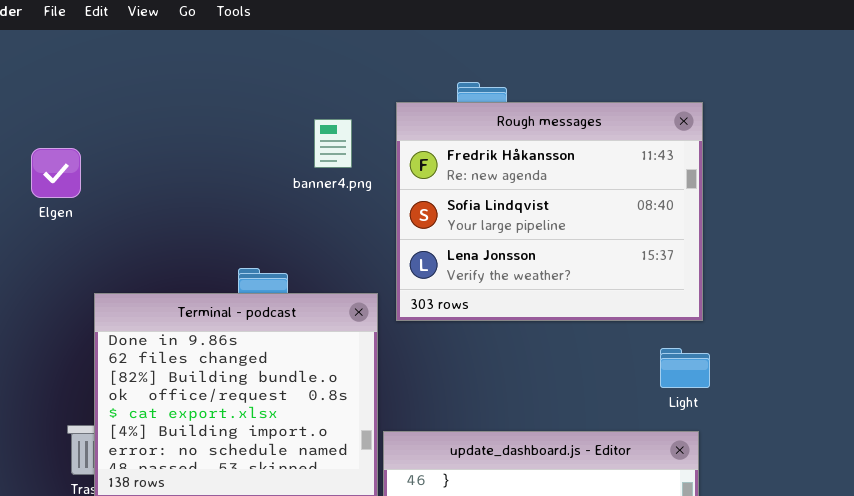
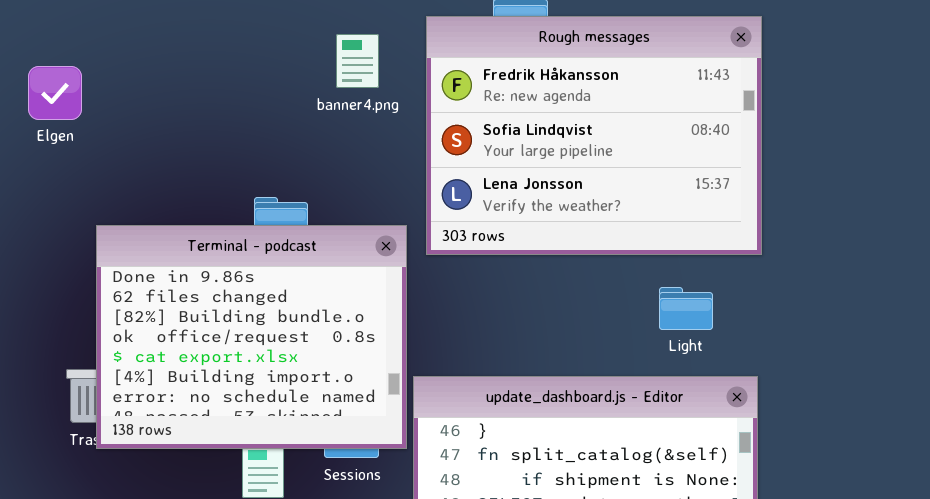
Light: [660,348,710,388] -> [659,287,713,330], moved

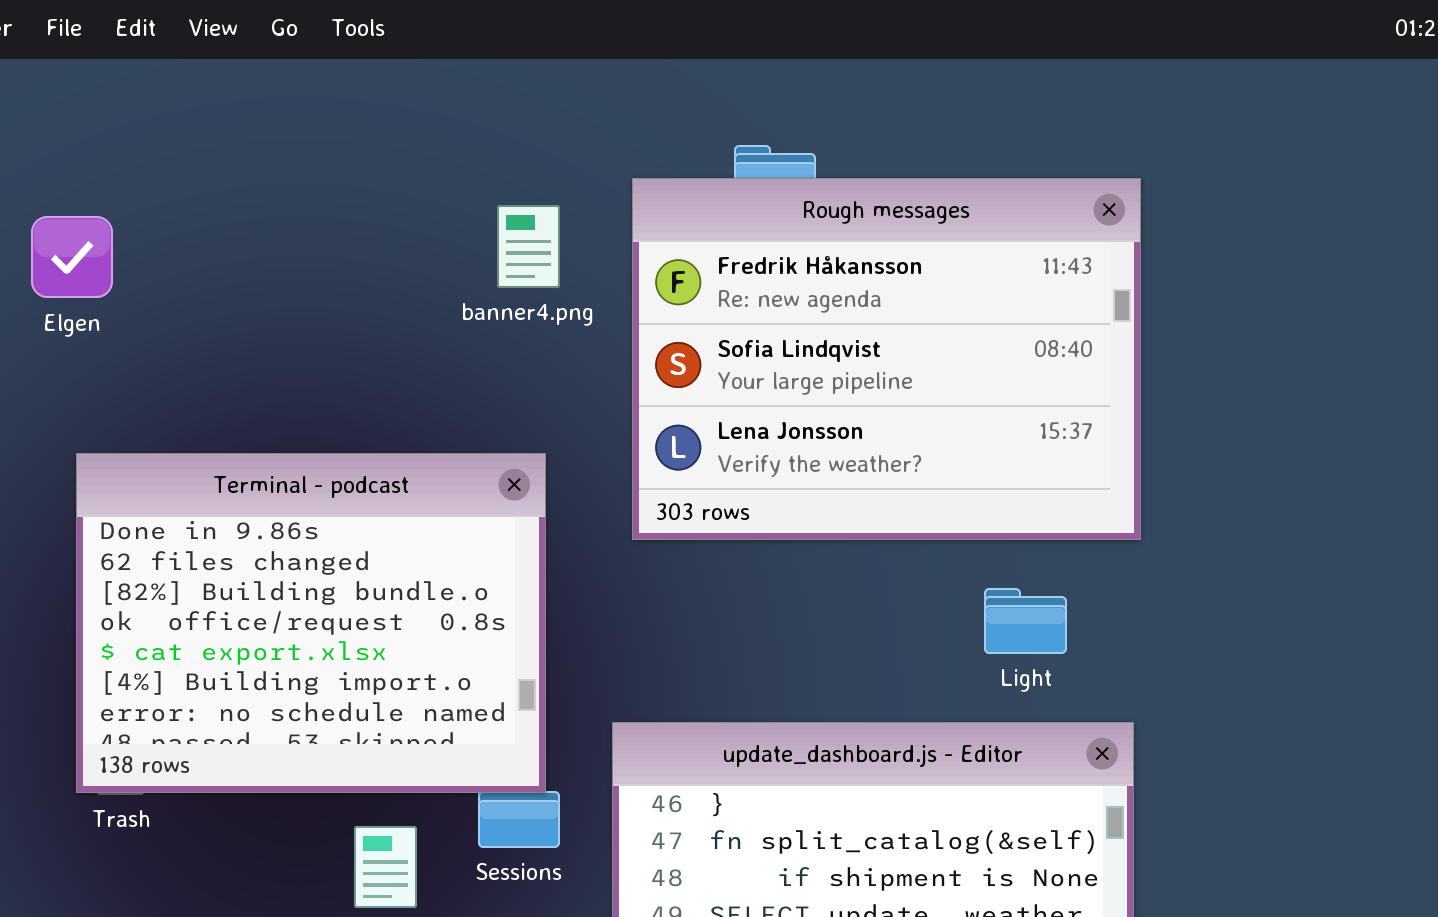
Elgen: [28,66,82,120] -> [31,216,113,298], moved
Terminal - podcast: [96,225,407,449] -> [76,453,546,793], moved

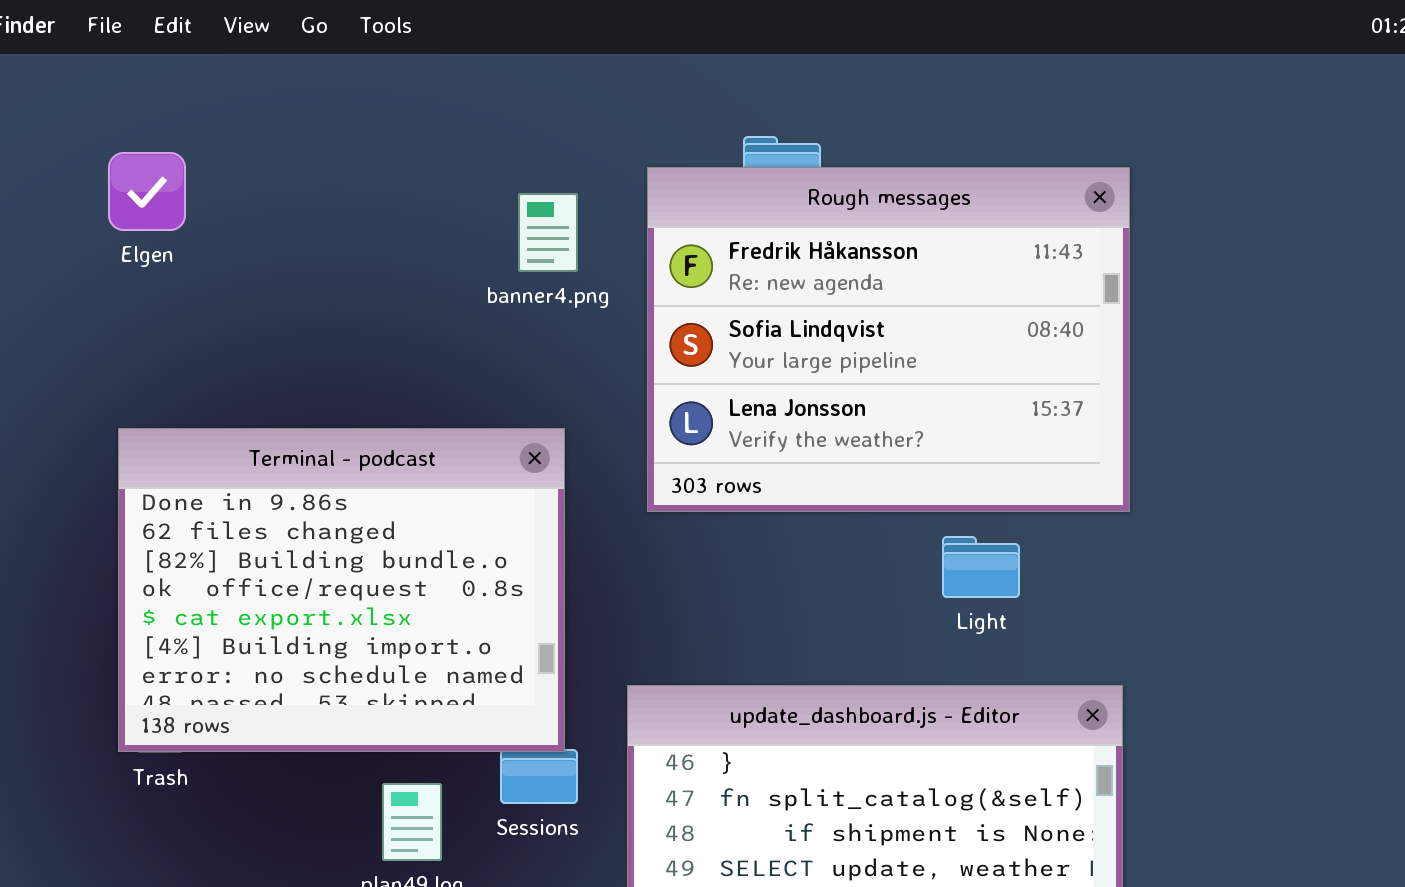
Elgen: [31,216,113,298] -> [108,152,186,231], moved
Light: [984,588,1067,654] -> [942,536,1020,598], moved

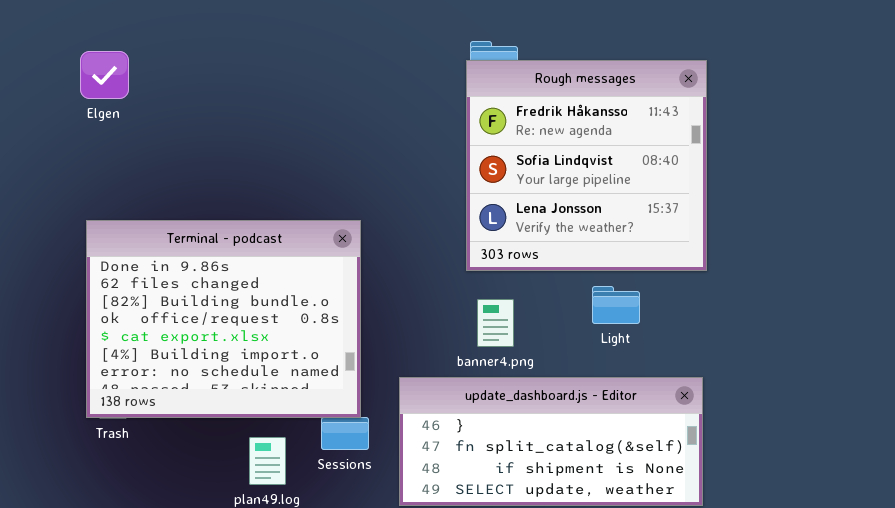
Rough messages: [647,167,1130,512] -> [466,60,707,271], resized
banner4.png: [518,193,578,272] -> [477,299,514,347], moved

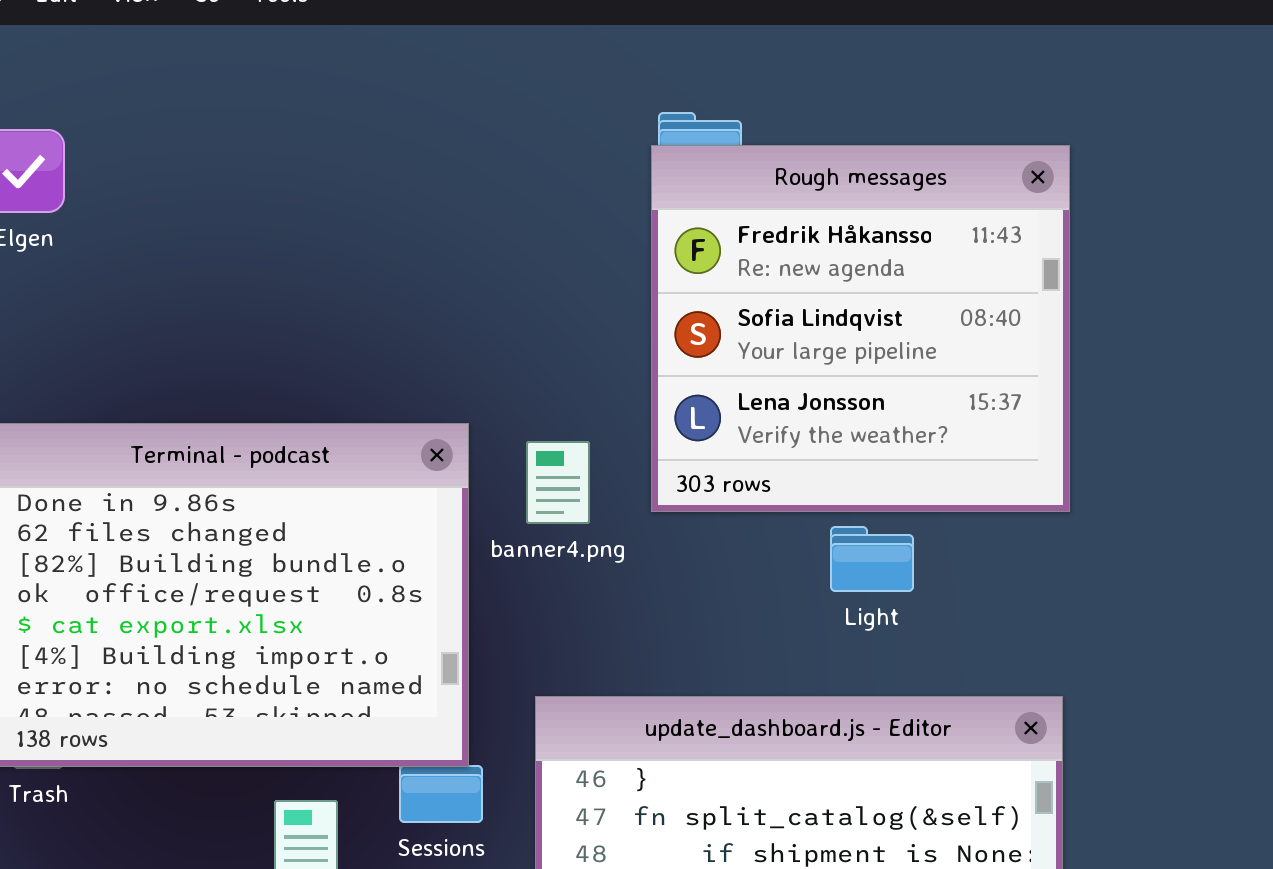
Light: [592,286,640,324] -> [830,526,914,592], moved
banner4.png: [477,299,514,347] -> [526,441,590,524], moved

